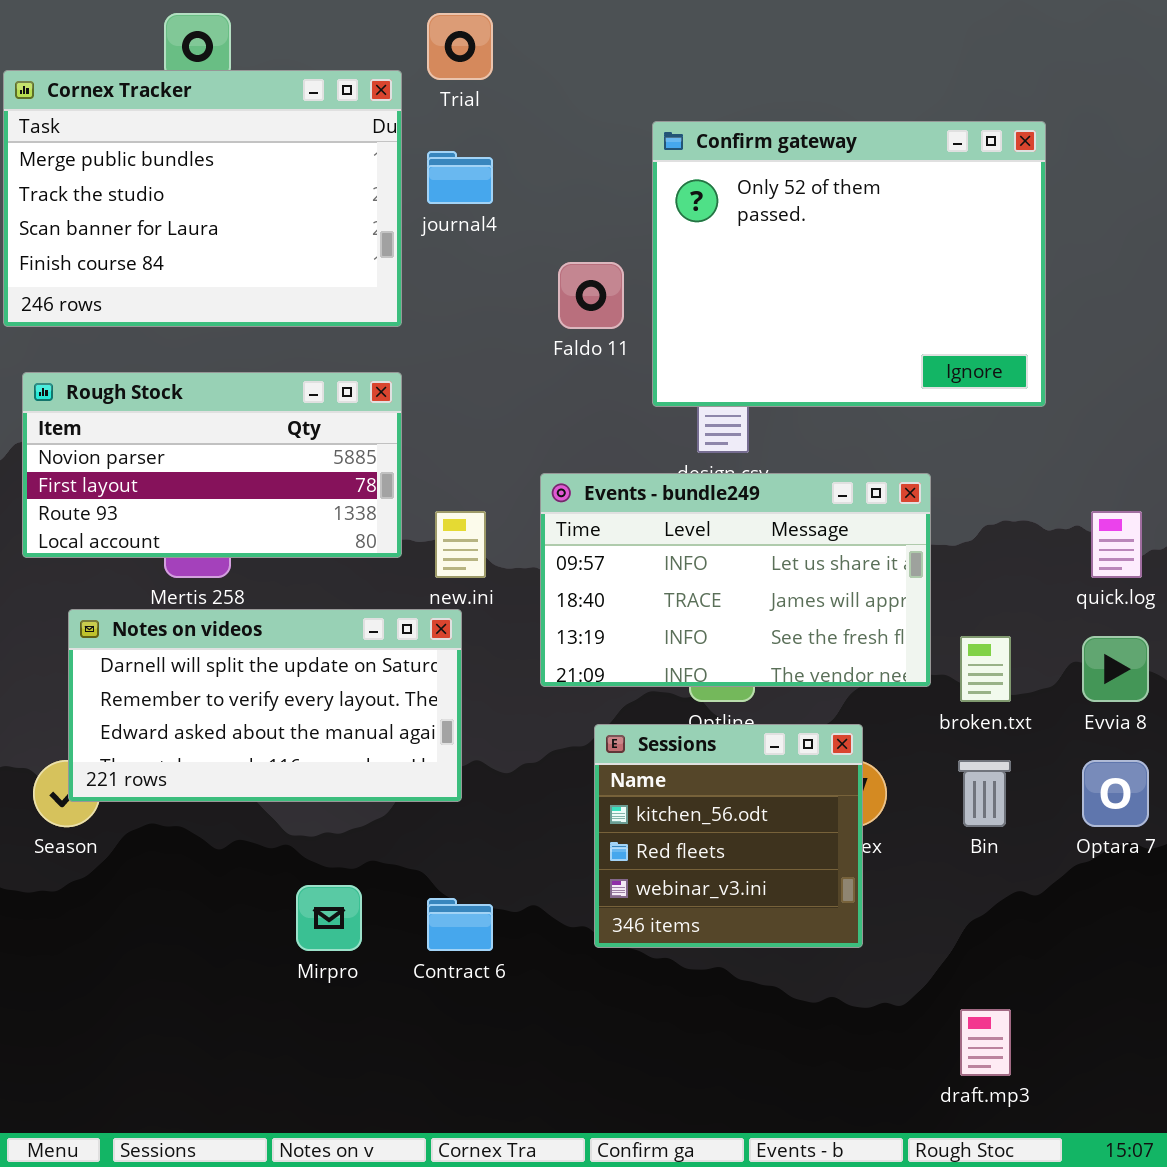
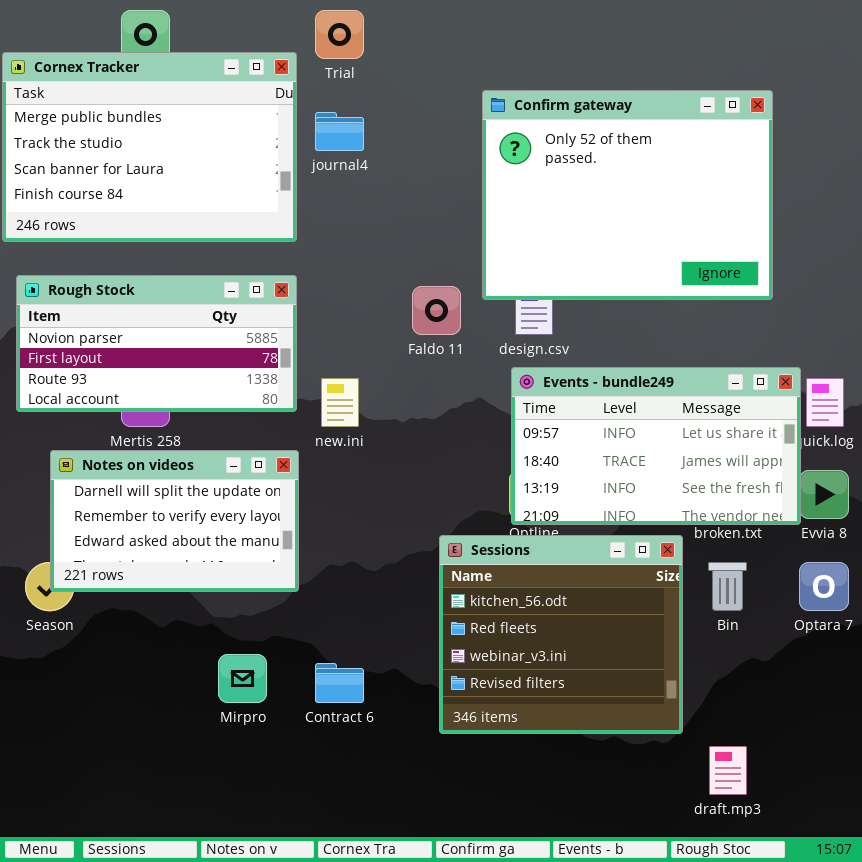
Faldo 11: [558,262,624,329] -> [412,286,461,335], moved
Events - bundle249: [540,473,931,687] -> [511,367,801,525], moved
Notes on videos: [68,609,462,802] -> [50,450,299,592], resized
Sessions: [594,724,863,948] -> [439,535,683,734], resized

